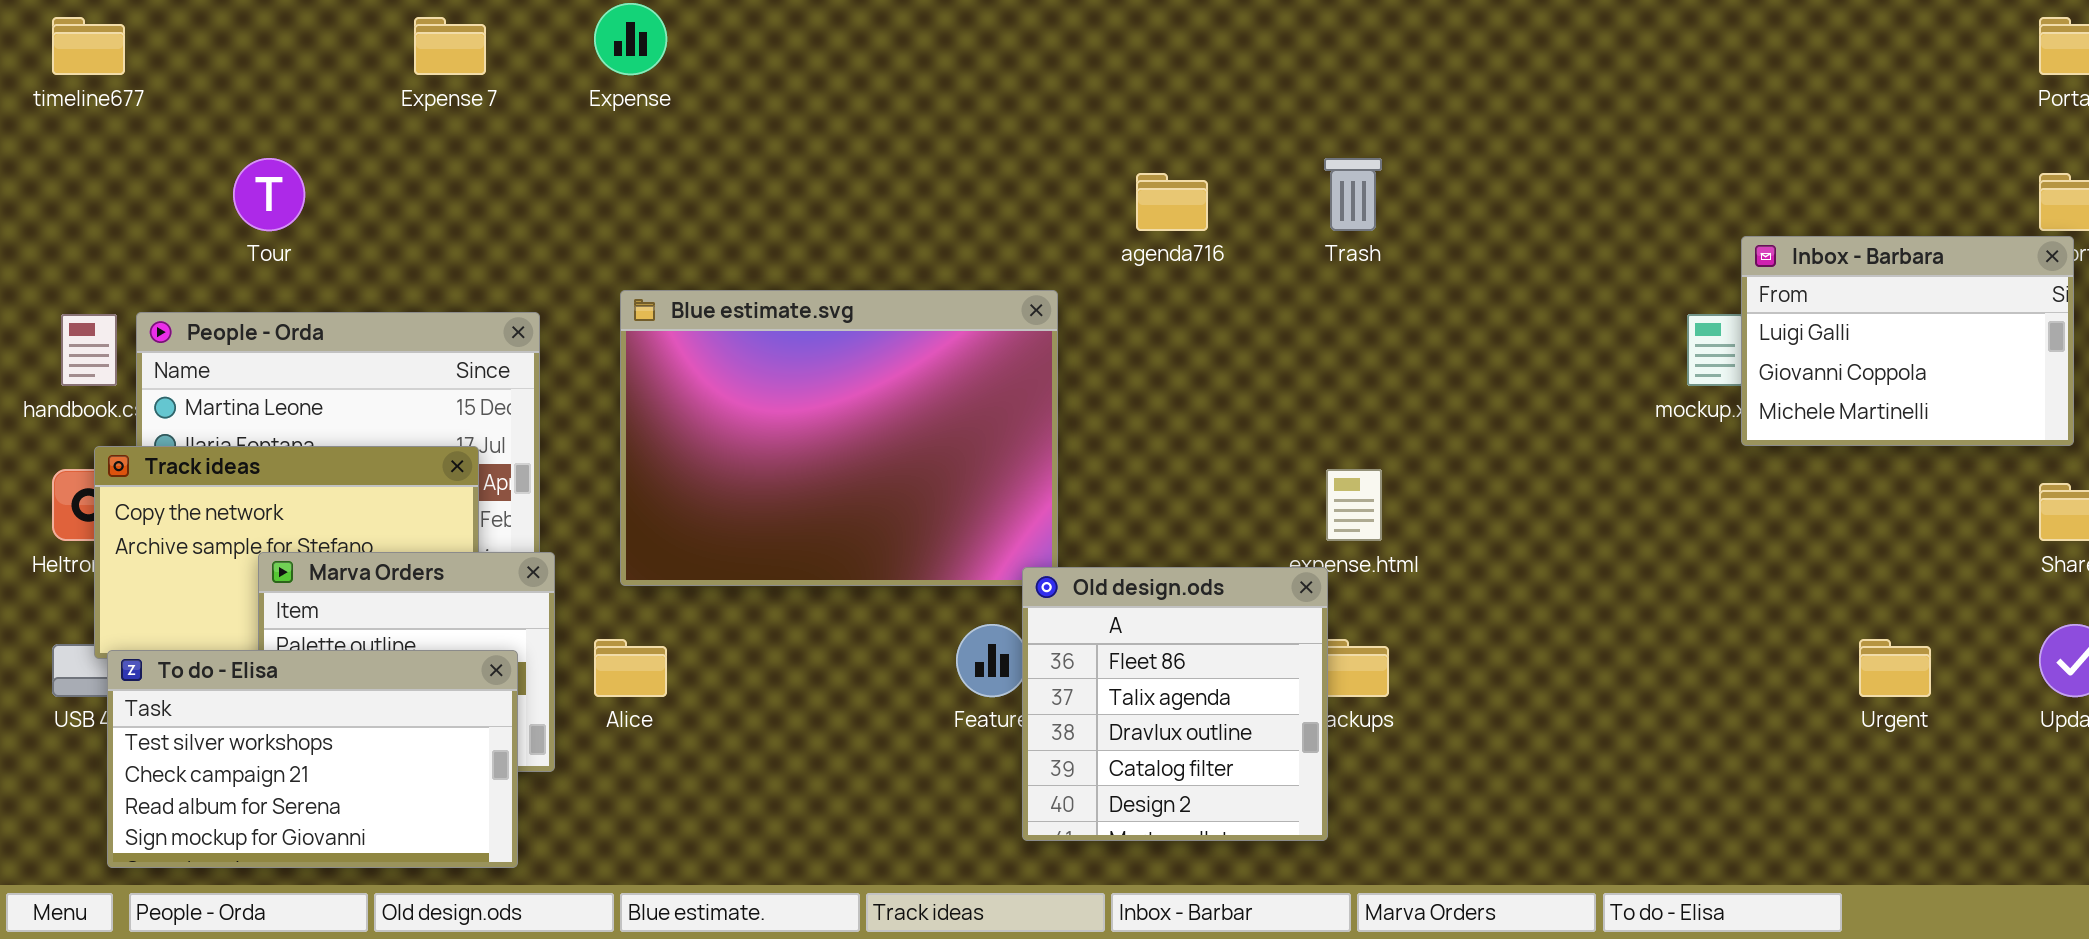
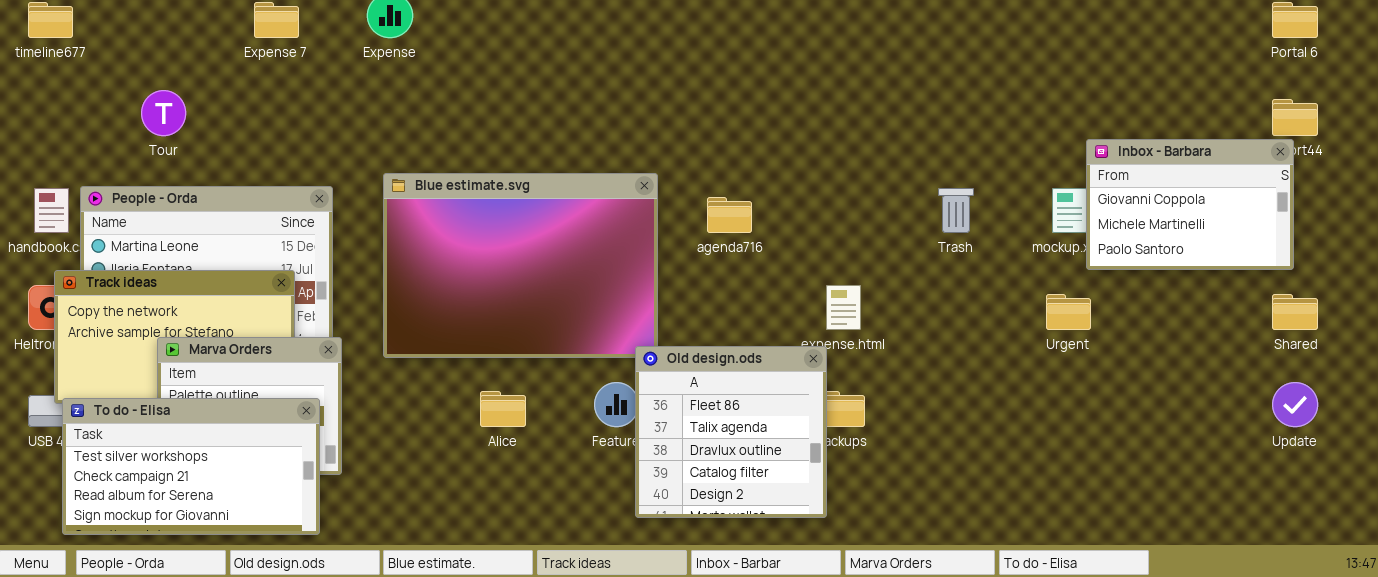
Trash: [1324,158,1382,231] -> [938,188,974,233], moved
agenda716: [1136,173,1208,231] -> [707,197,752,233], moved
Inbox - Barbara: [1741,236,2074,446] -> [1086,139,1294,270], scrolled down 1 row
Alice: [594,639,667,697] -> [480,391,526,427], moved
Urgent: [1859,639,1931,697] -> [1046,294,1091,330], moved

